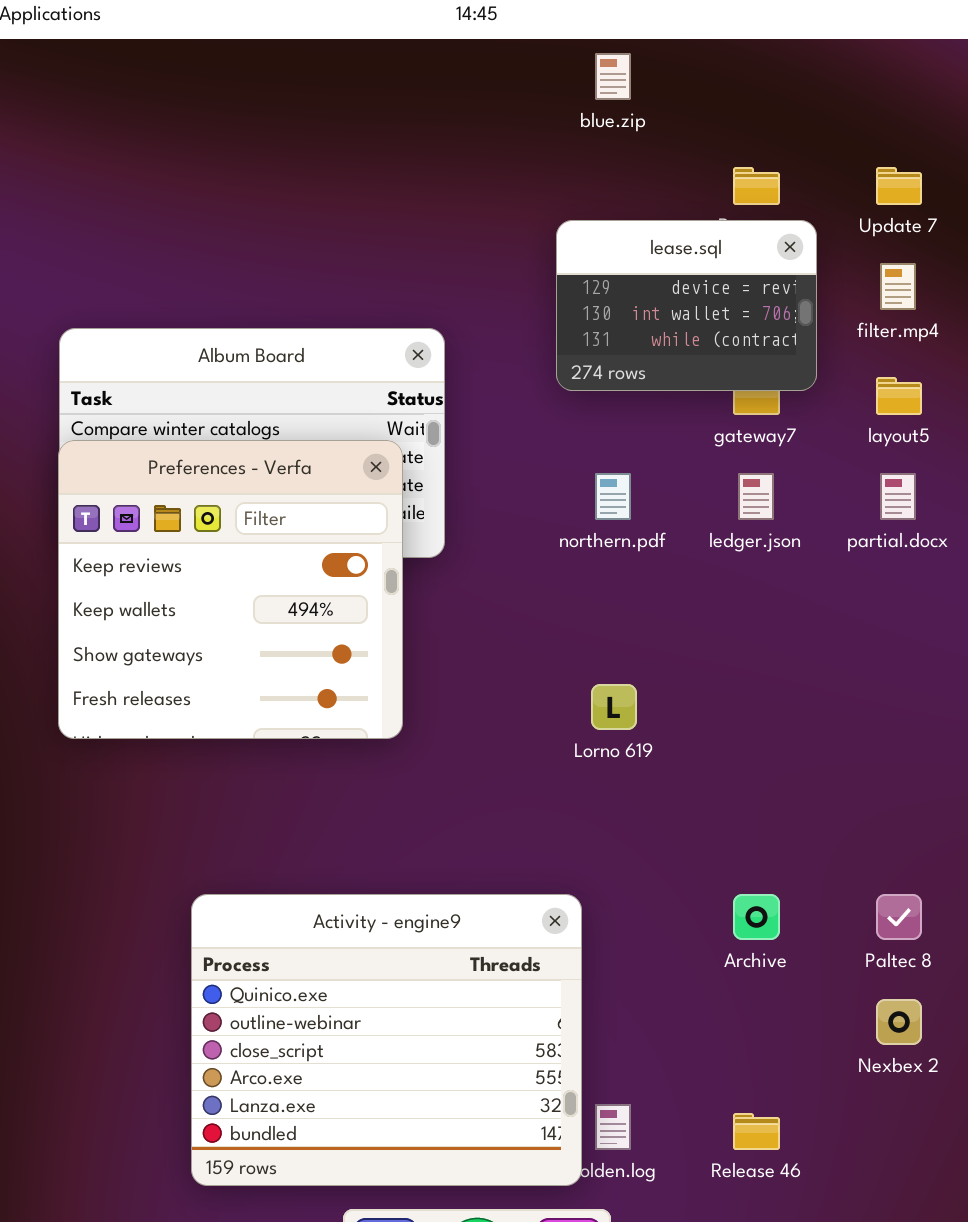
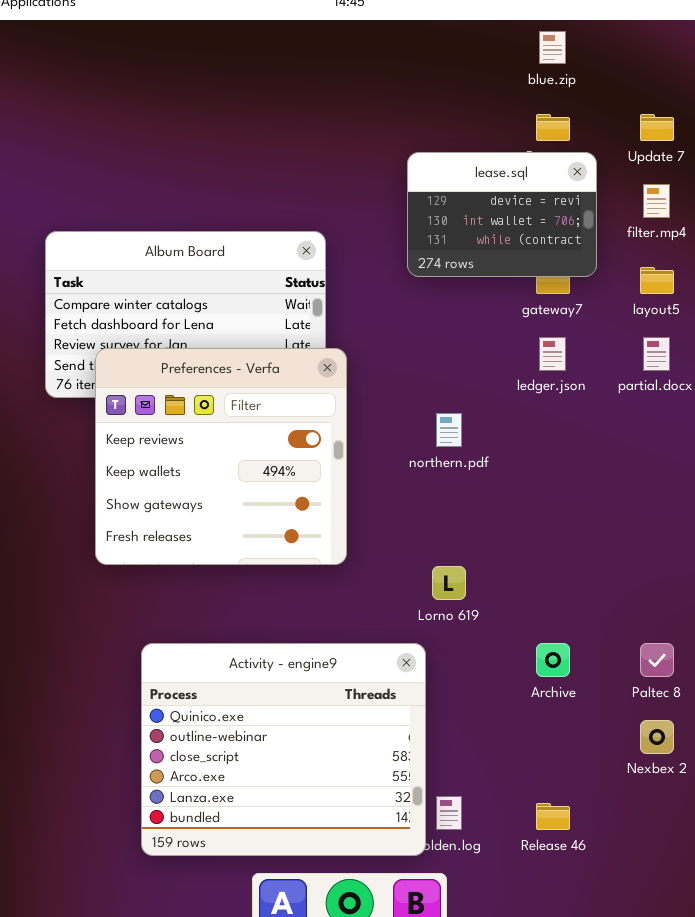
blue.zip: [595,53,631,100] -> [539,31,566,64], moved
Preferences - Verfa: [58,440,403,739] -> [95,348,347,565], moved
northern.pdf: [595,473,631,520] -> [436,413,462,447], moved
Lorno 619: [591,684,637,730] -> [432,566,466,600], moved

